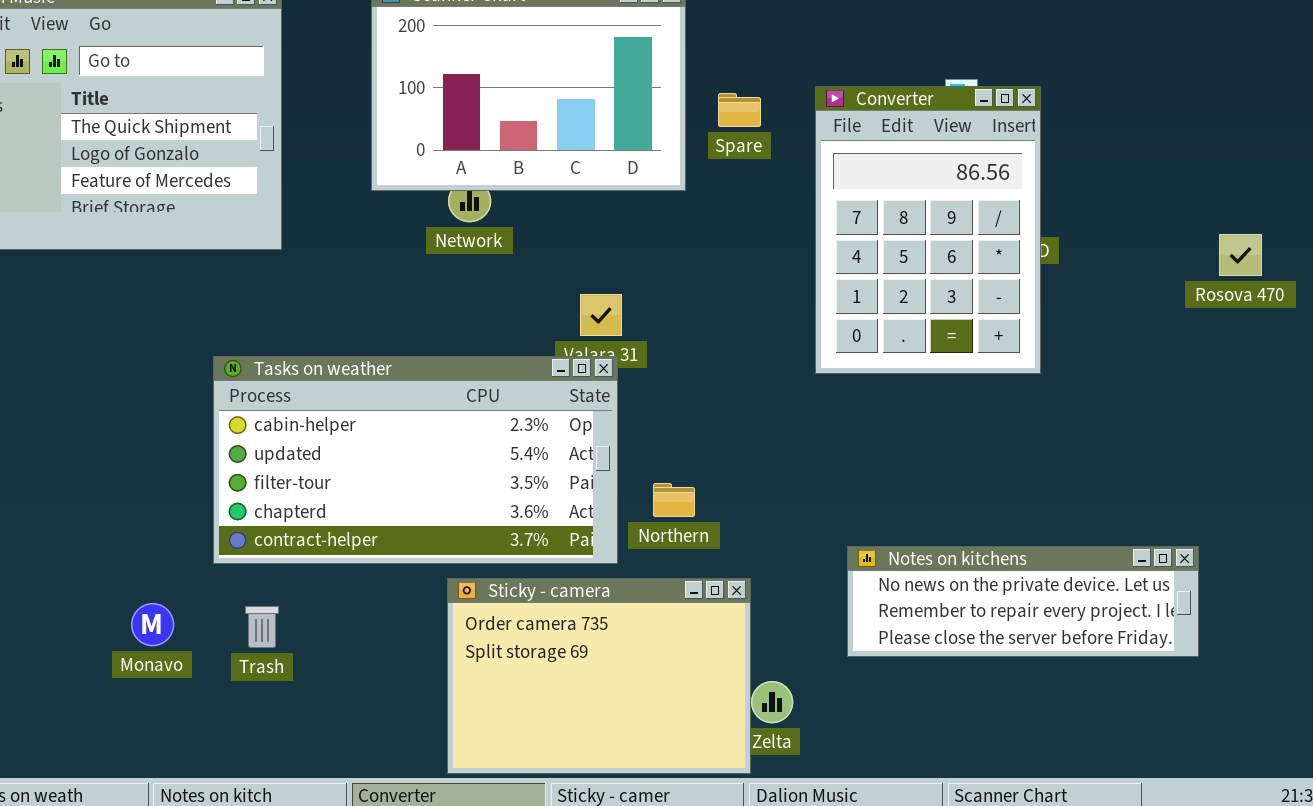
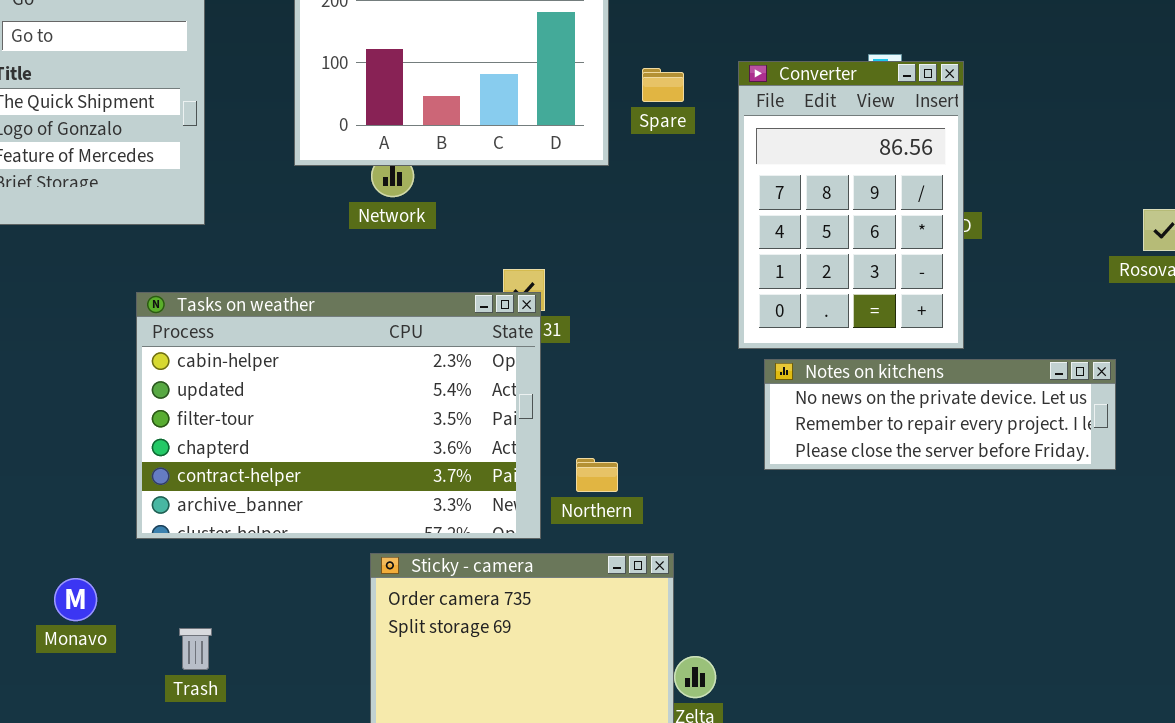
Tasks on weather: [213,356,618,564] -> [136,292,541,539], resized
Notes on kitchens: [847,546,1199,657] -> [764,359,1116,470], moved
Trash: [245,606,279,648] -> [179,628,212,670], moved

